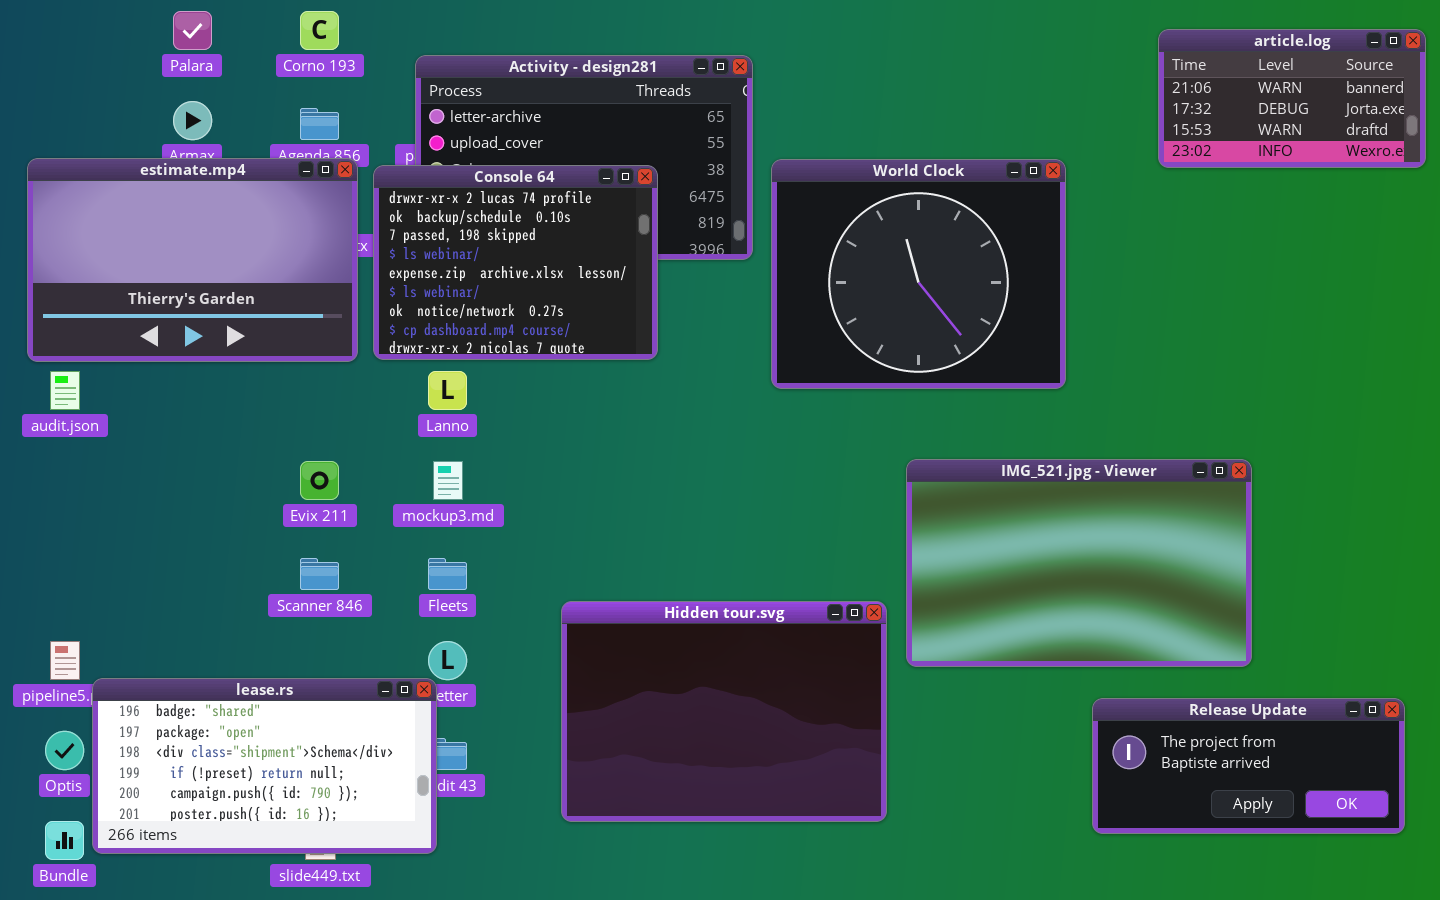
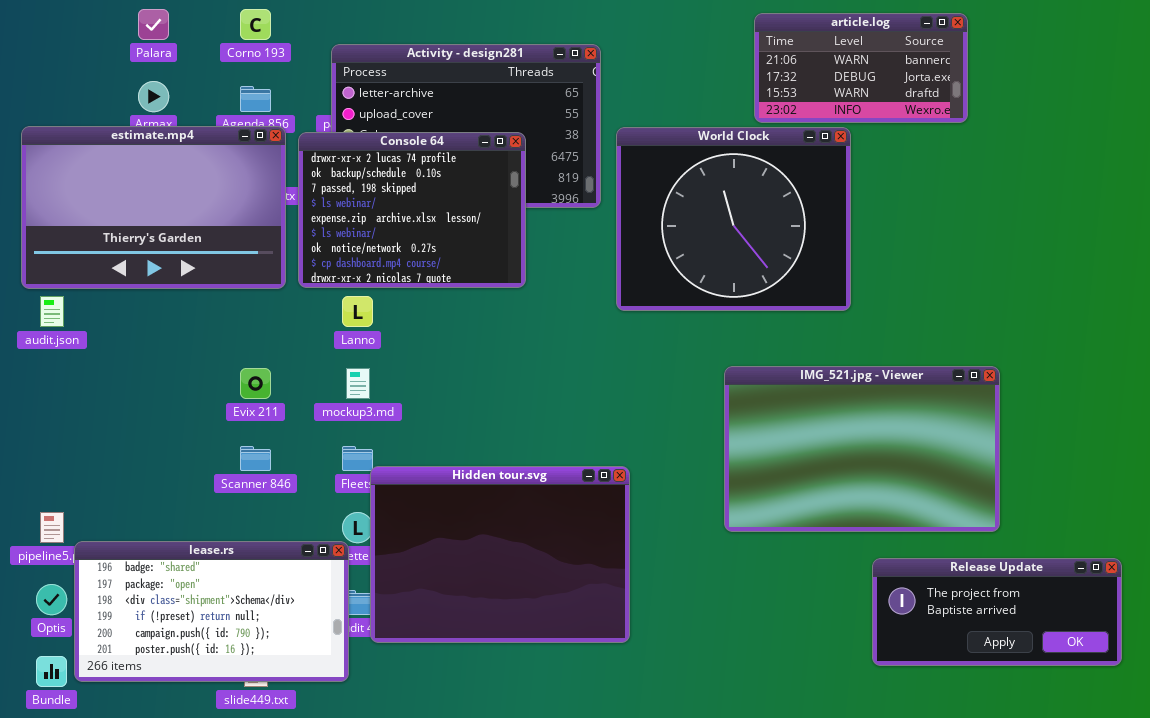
article.log: [1158,29,1426,168] -> [754,13,968,123], moved
Hidden tour.svg: [561,601,887,822] -> [370,466,630,643], moved

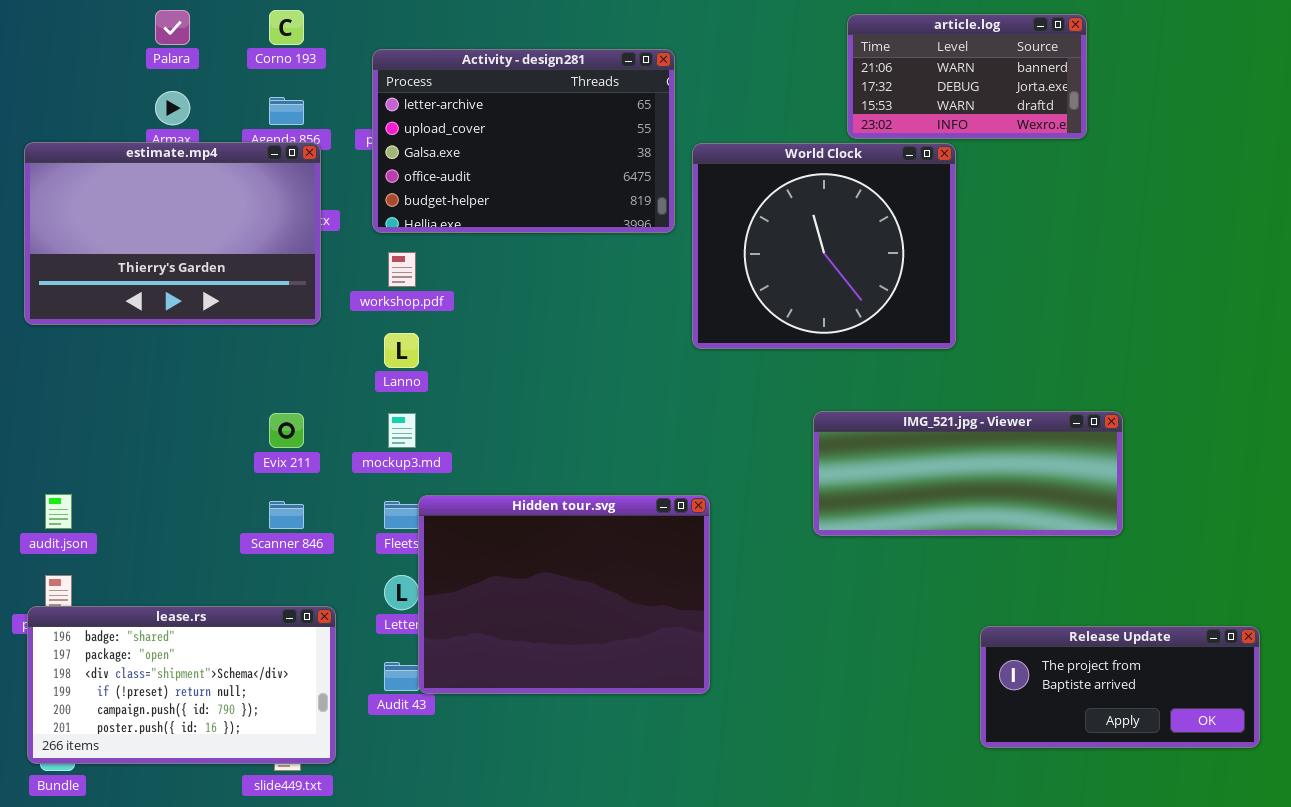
Console 64: [298,132,526,288] -> none, closed
audit.json: [40,296,64,327] -> [45,494,72,529], moved
IMG_521.jpg - Viewer: [724,366,1000,532] -> [813,411,1123,536], resized
Hidden tour.svg: [370,466,630,643] -> [418,495,710,694], moved
lease.rs: [74,541,349,682] -> [27,606,336,764], moved

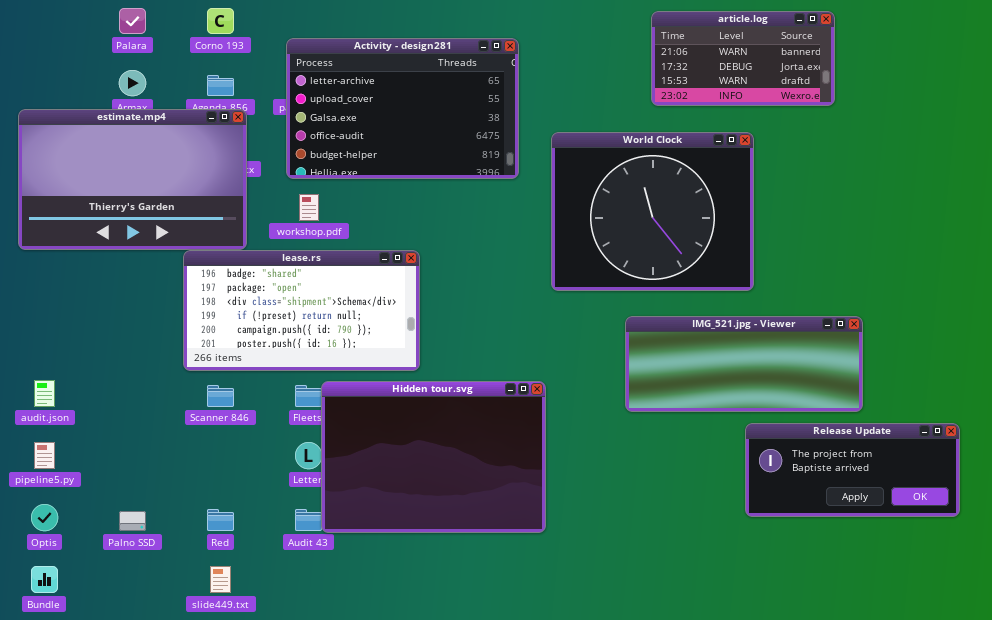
World Clock: [692,143,956,349] -> [551,132,754,291], moved
lease.rs: [27,606,336,764] -> [183,250,420,371], moved
Release Update: [980,626,1260,748] -> [745,423,960,517], moved

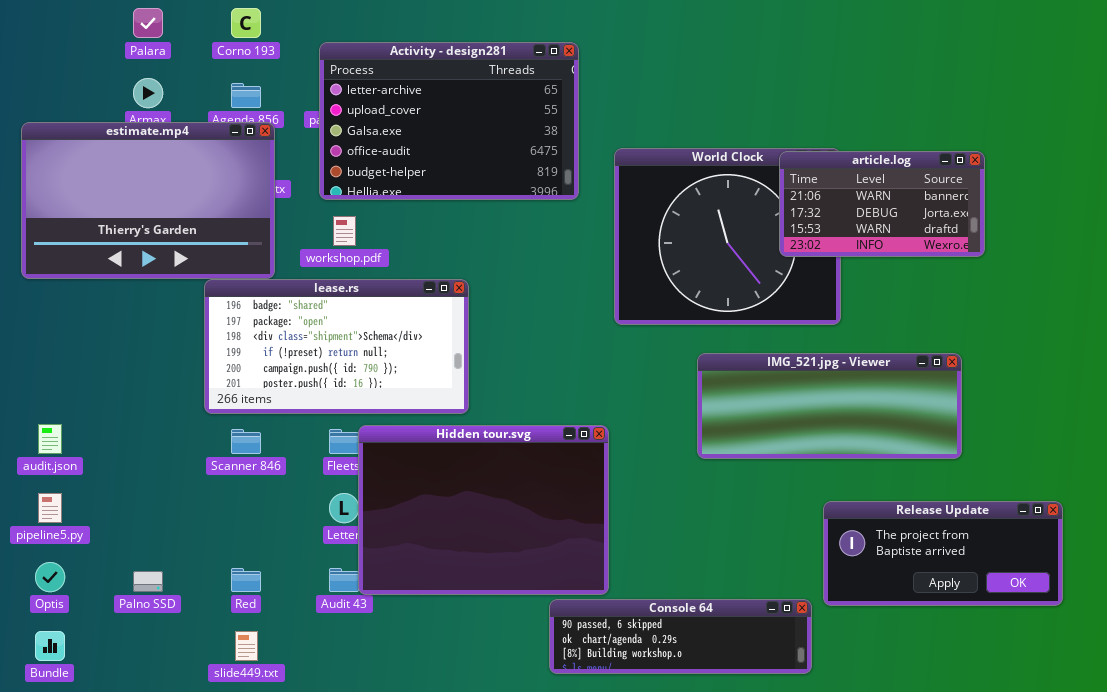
article.log: [651,11,835,106] -> [779,151,985,257], moved
Release Update: [745,423,960,517] -> [823,501,1063,606], moved
Console 64: none -> [549,599,812,674], opened

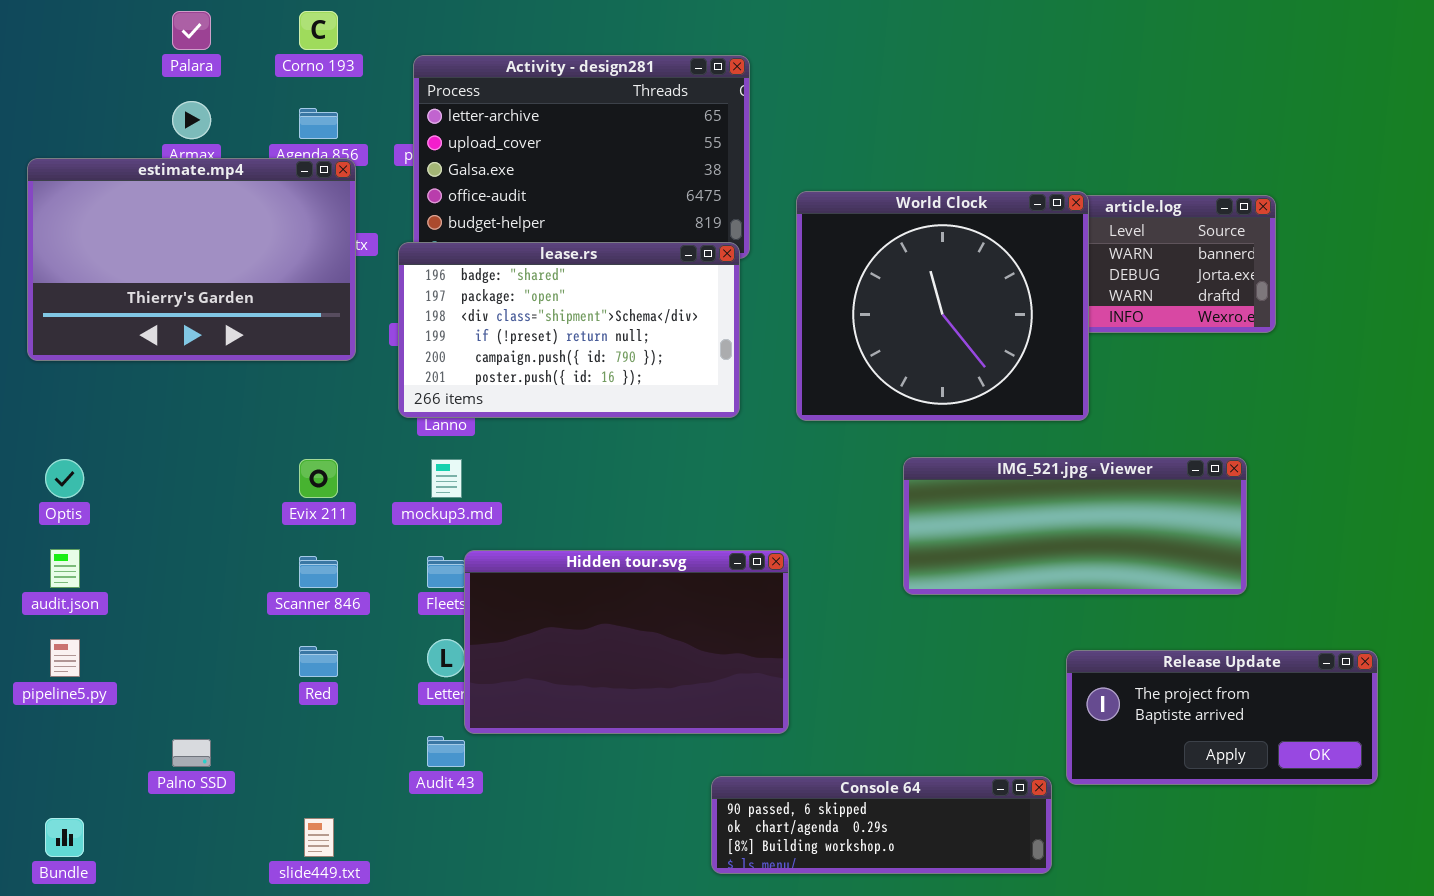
World Clock: [614,148,841,325] -> [796,191,1089,421], raised
lease.rs: [204,279,469,414] -> [398,242,740,418], moved
Hidden tour.svg: [358,425,609,595] -> [464,550,789,734], resized
Optis: [35,562,65,592] -> [45,459,84,498], moved
Red: [231,568,261,592] -> [299,646,338,677], moved

